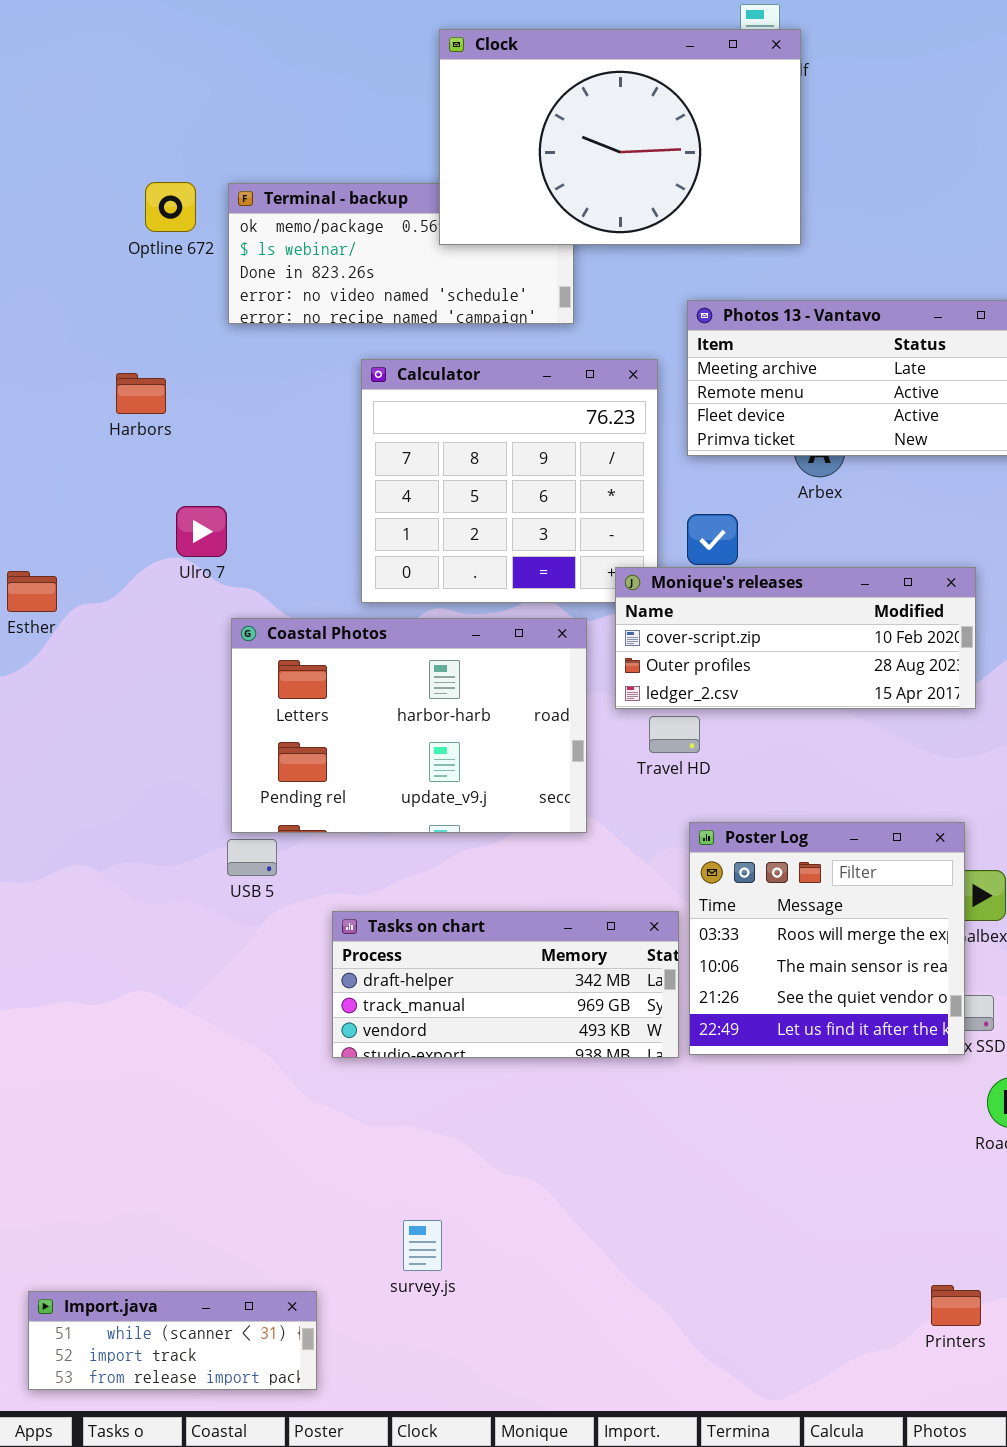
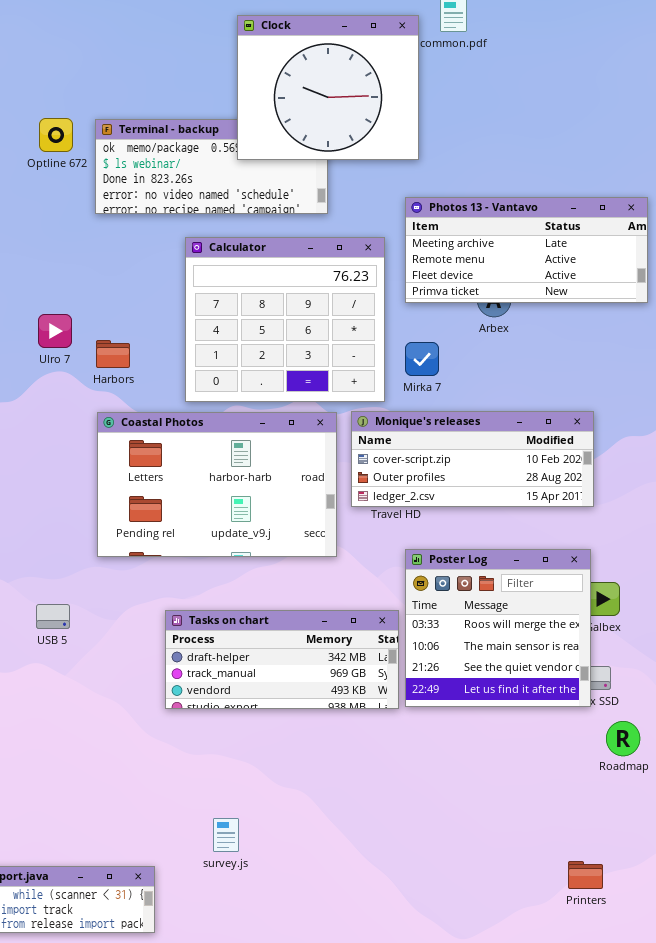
Clock: [439,29,801,245] -> [237,15,419,160], resized
Harbors: [116,373,166,414] -> [96,340,130,368], moved
Ulro 7: [176,506,227,557] -> [38,314,72,348], moved
Monique's releases: [615,567,976,709] -> [351,411,594,507], moved
USB 5: [227,839,277,876] -> [36,604,70,629], moved

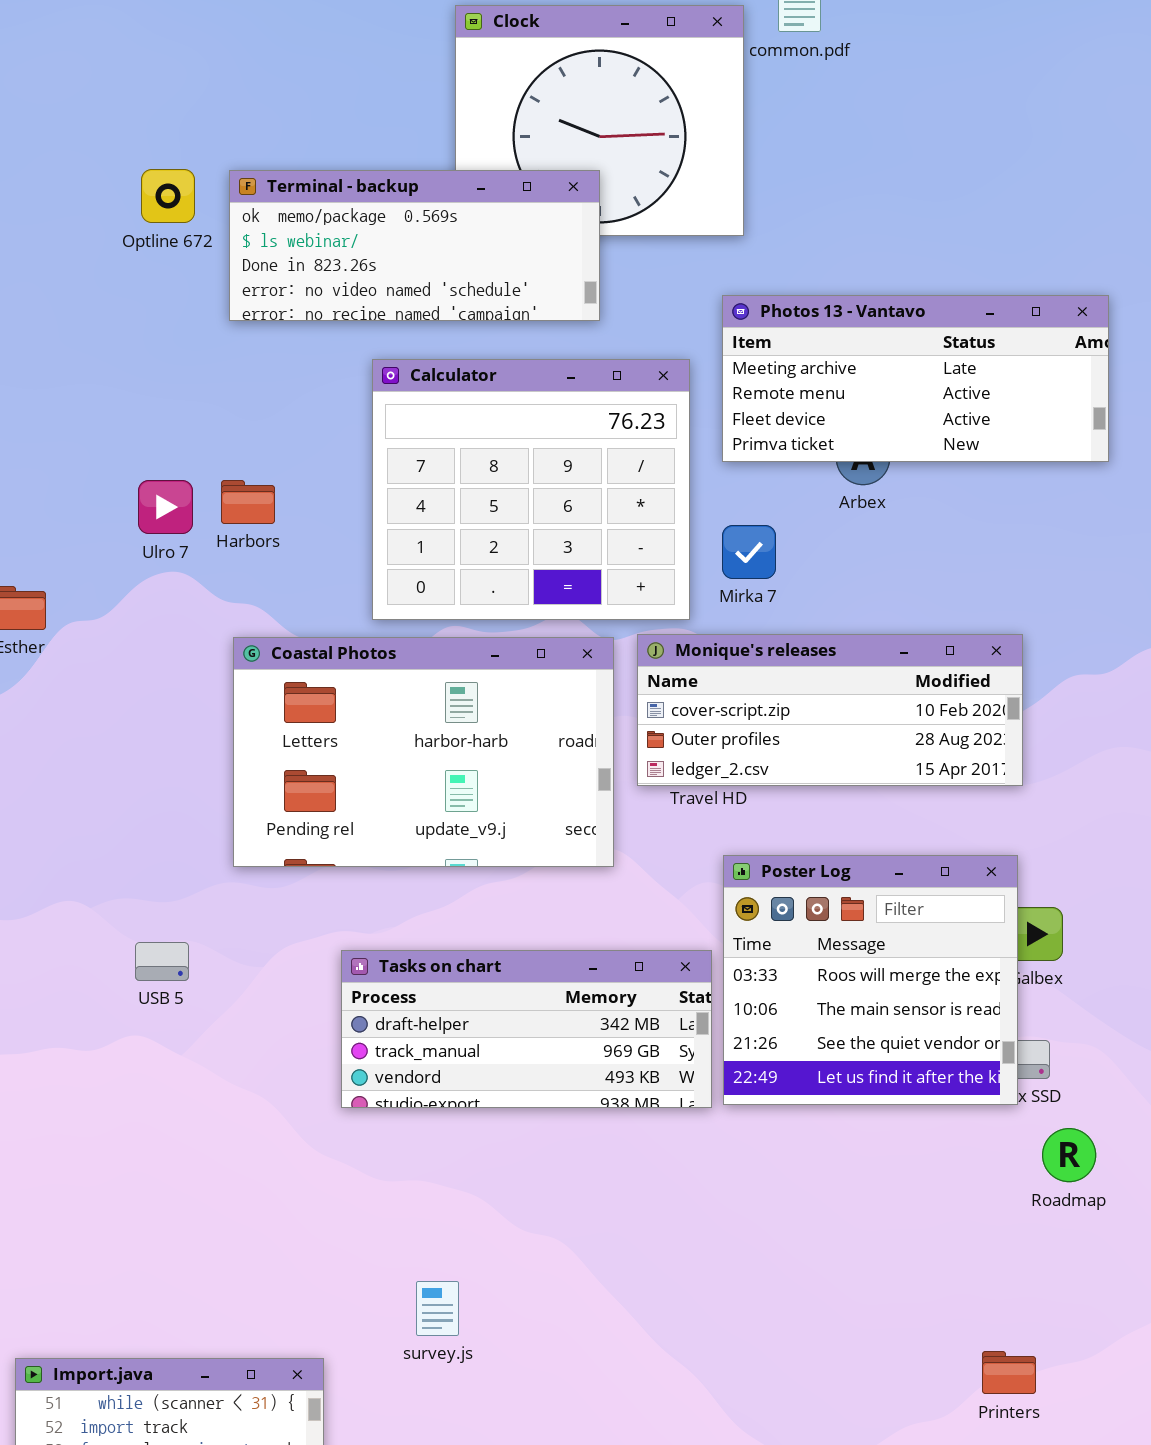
Terminal - backup: [95,119,328,214] -> [229,170,600,321], raised
Harbors: [96,340,130,368] -> [221,480,275,524], moved

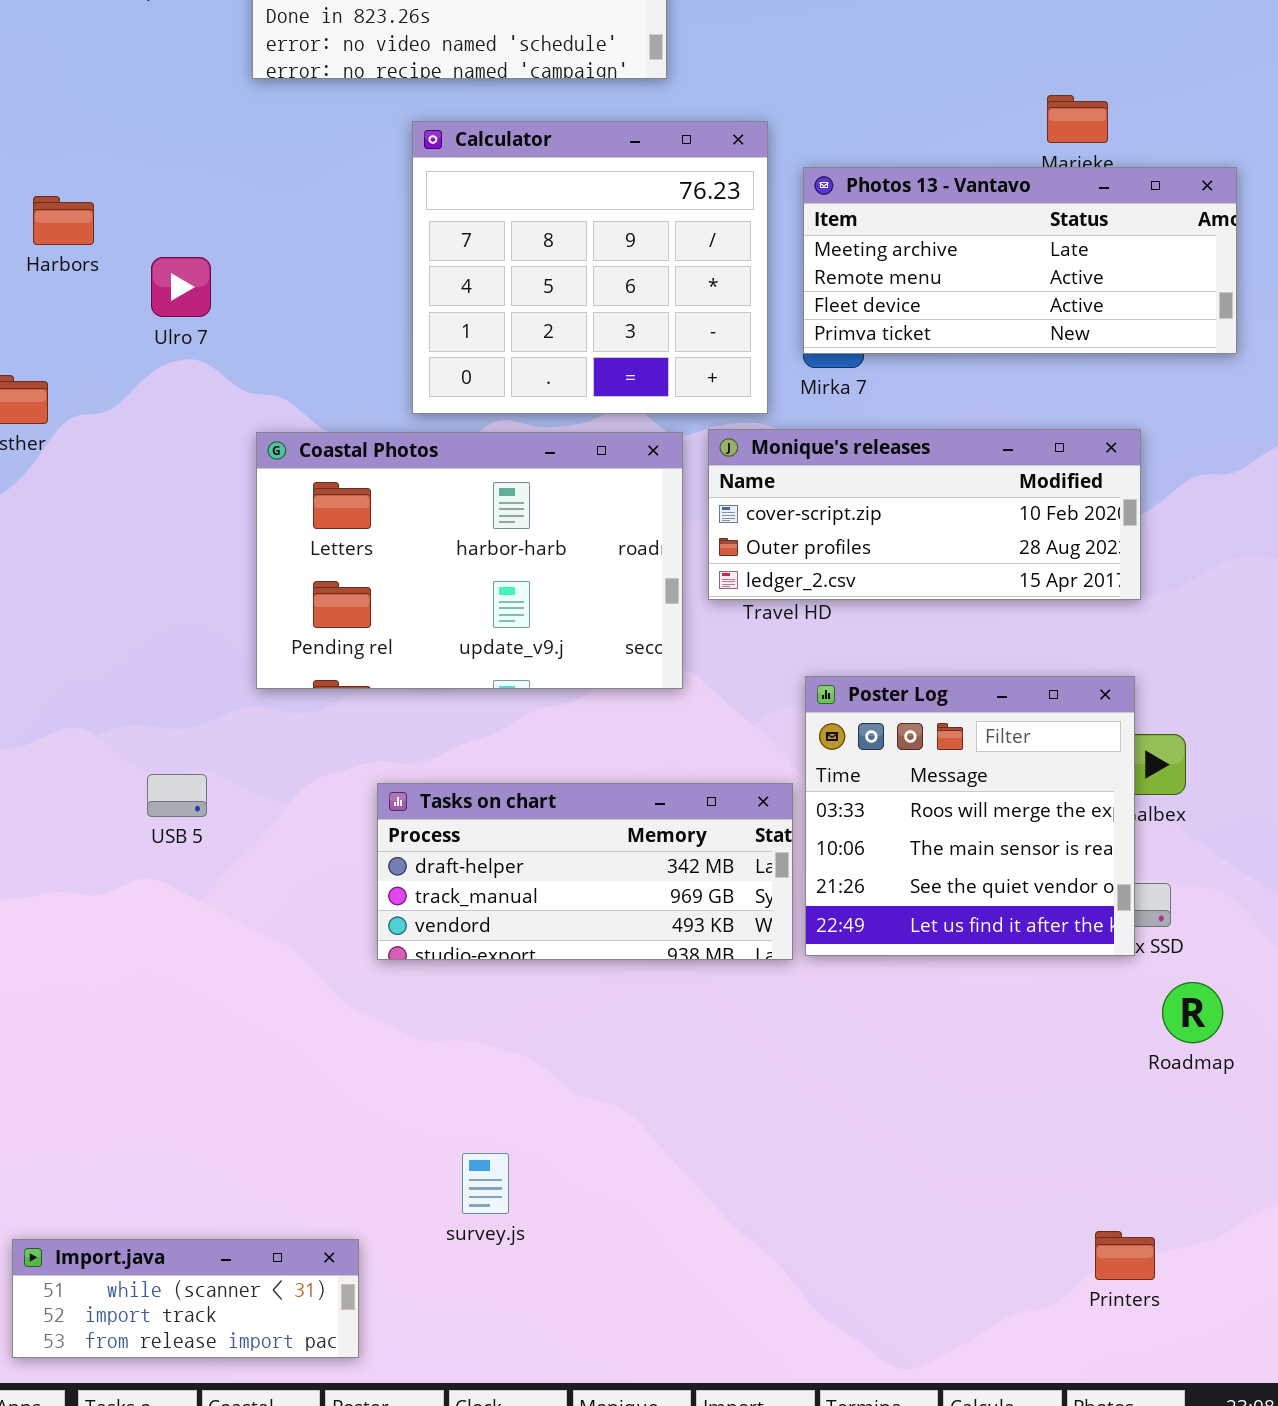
Photos 13 - Vantavo: [722,295,1109,462] -> [803,167,1237,354], moved
Harbors: [221,480,275,524] -> [33,196,94,245], moved

